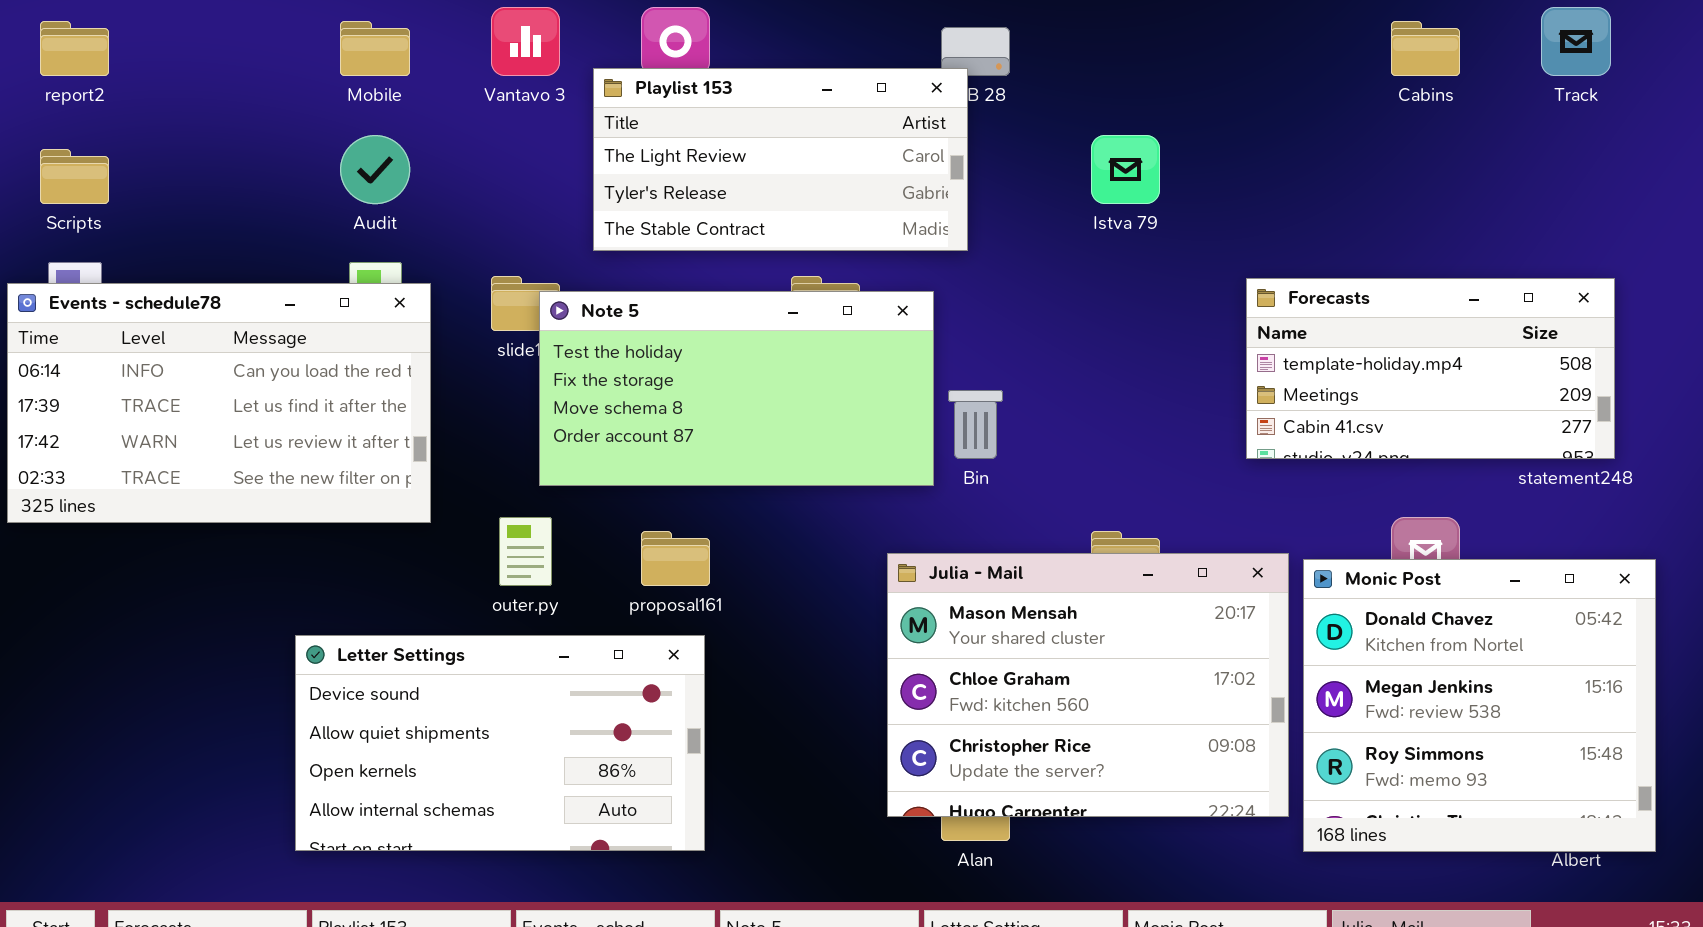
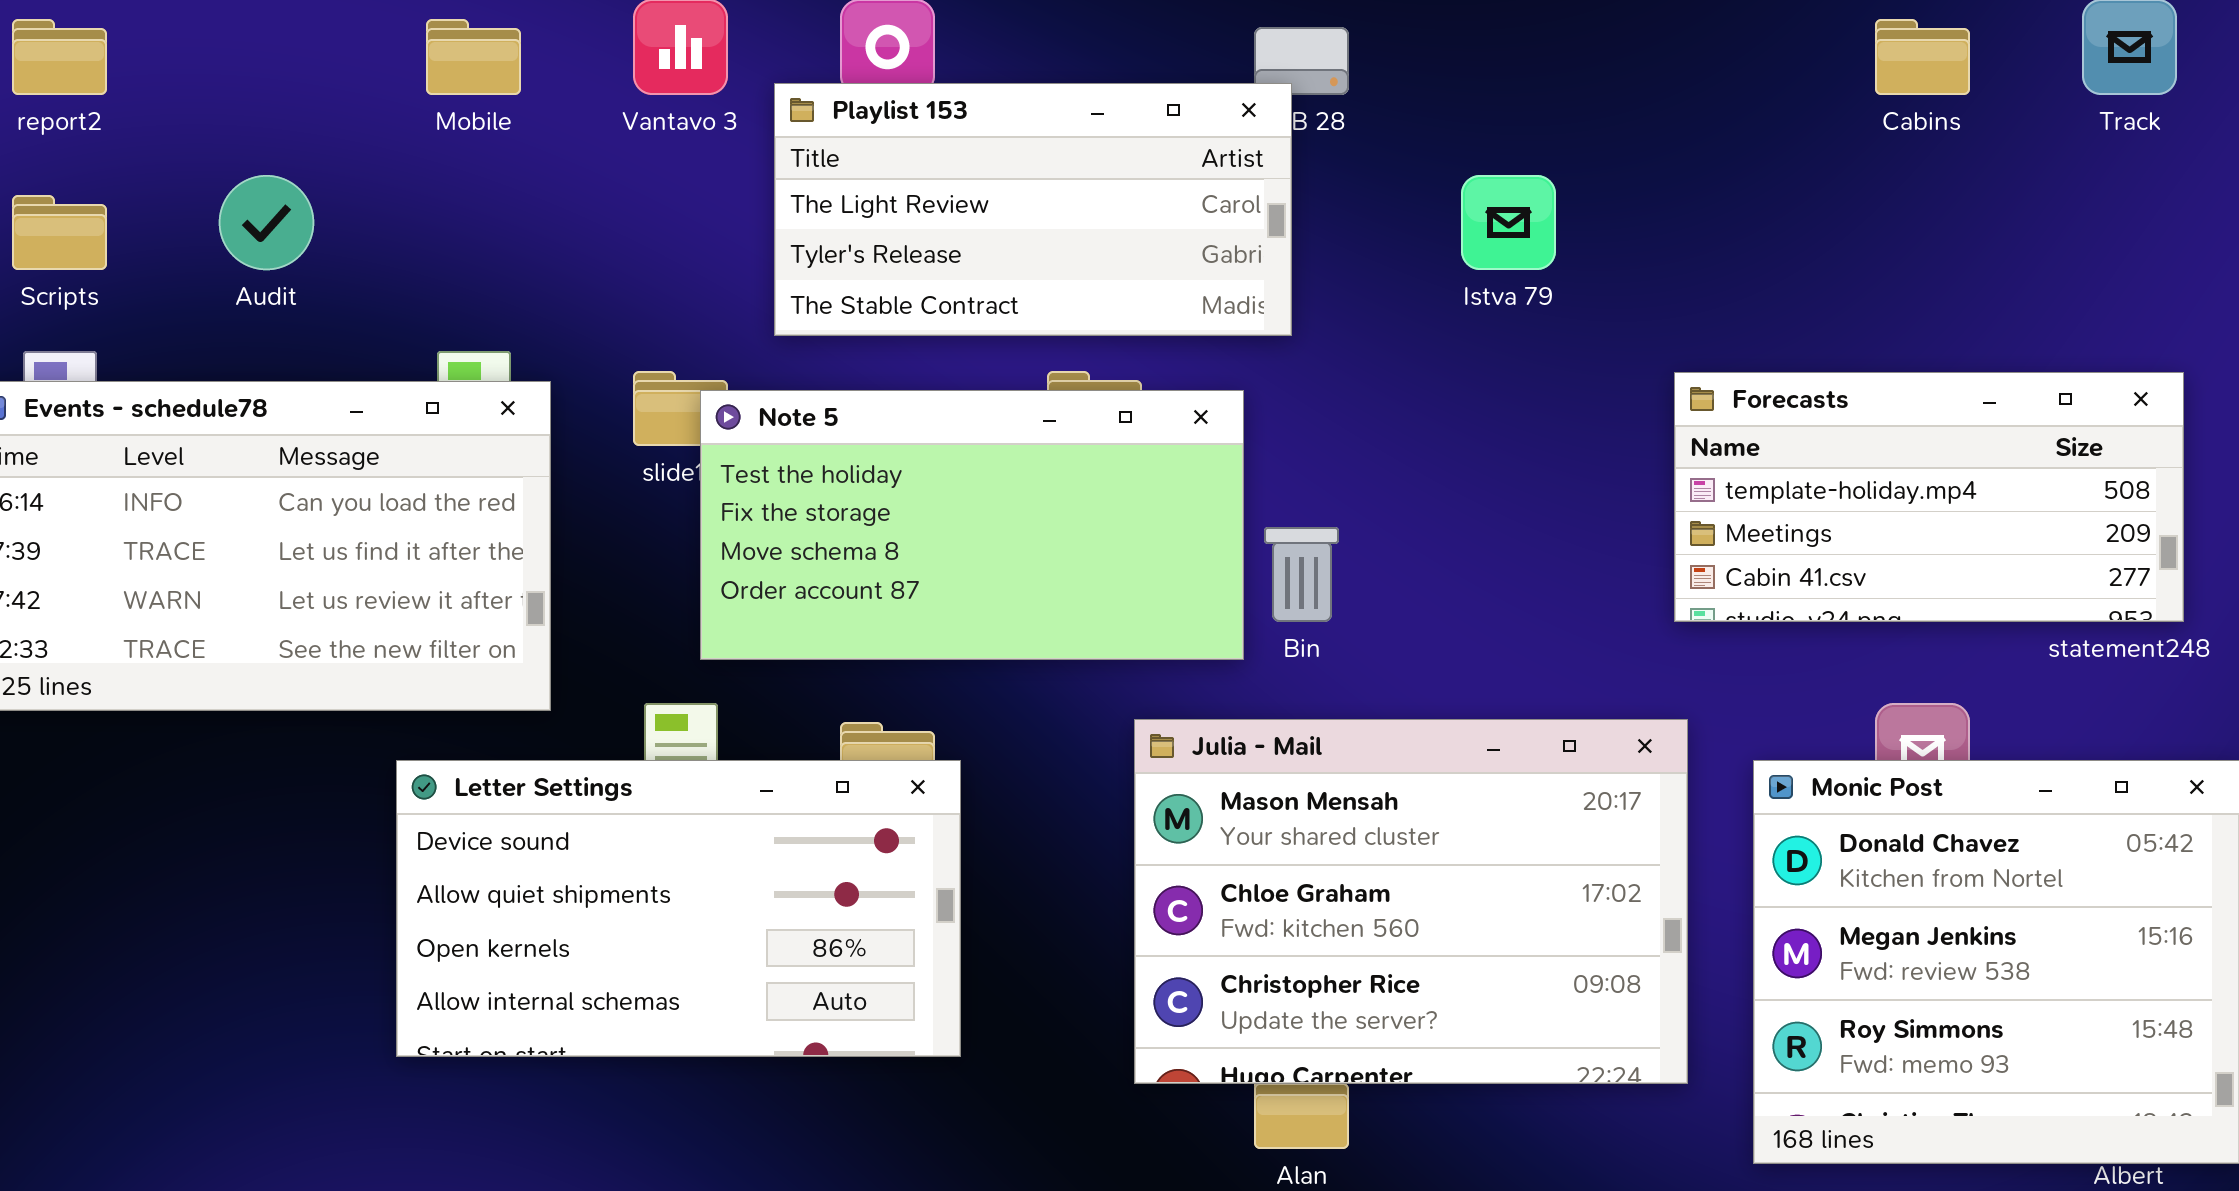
Audit: [340,135,410,204] -> [219,175,314,270], moved
Julia - Mail: [887,553,1289,817] -> [1134,719,1688,1084], moved
Letter Settings: [295,635,705,851] -> [396,760,961,1057], moved

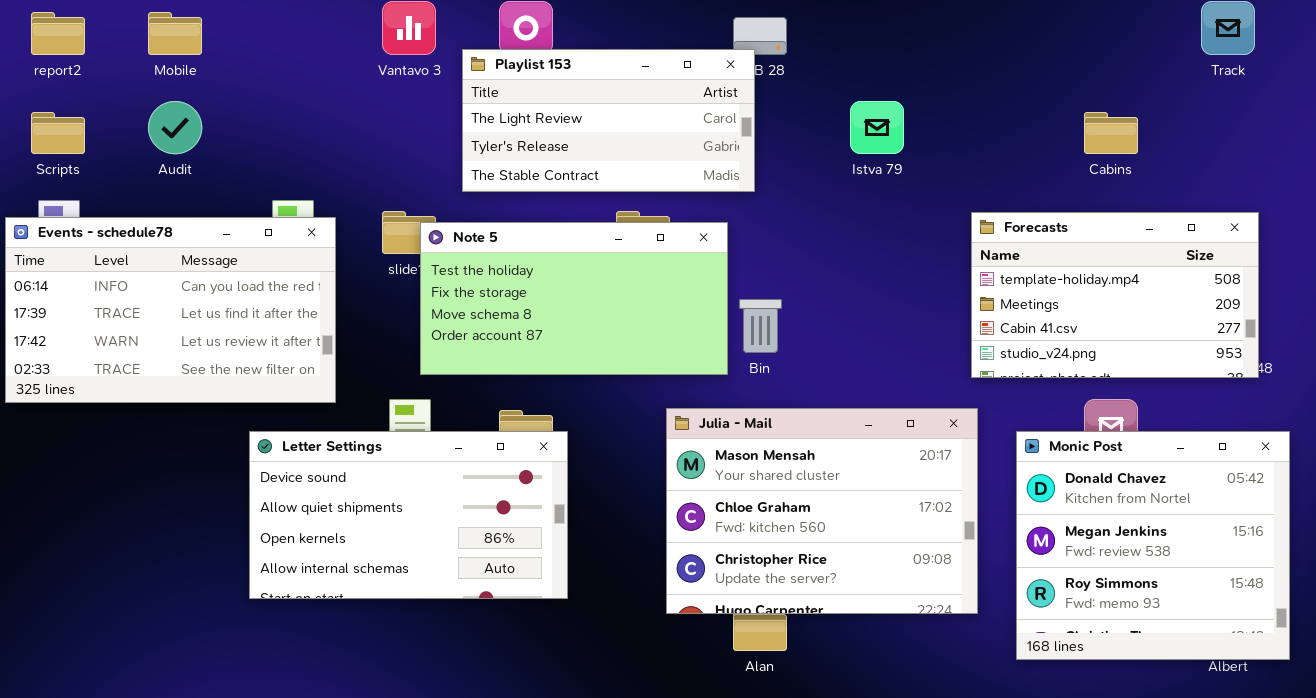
Mobile: [426,19,521,95] -> [148,12,202,55], moved
Cabins: [1875,19,1970,95] -> [1084,112,1138,154], moved
Forecasts: [1674,372,2184,622] -> [971,212,1259,378], resized

